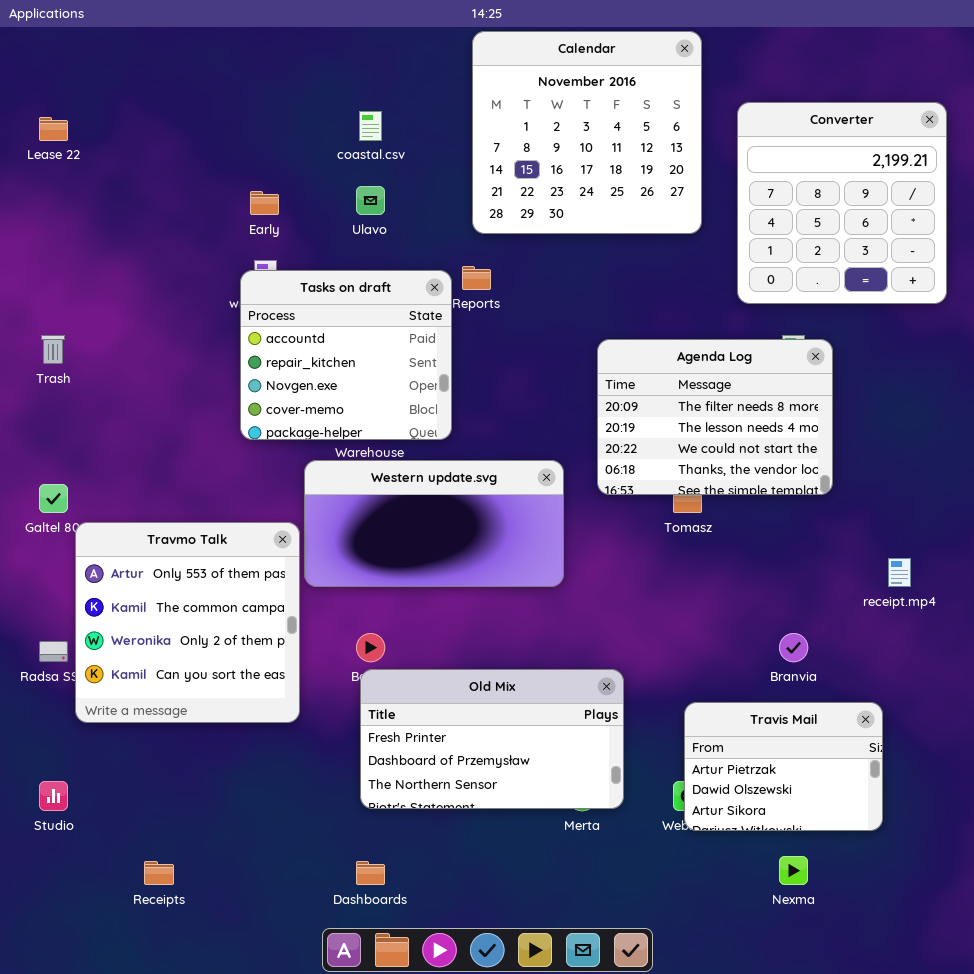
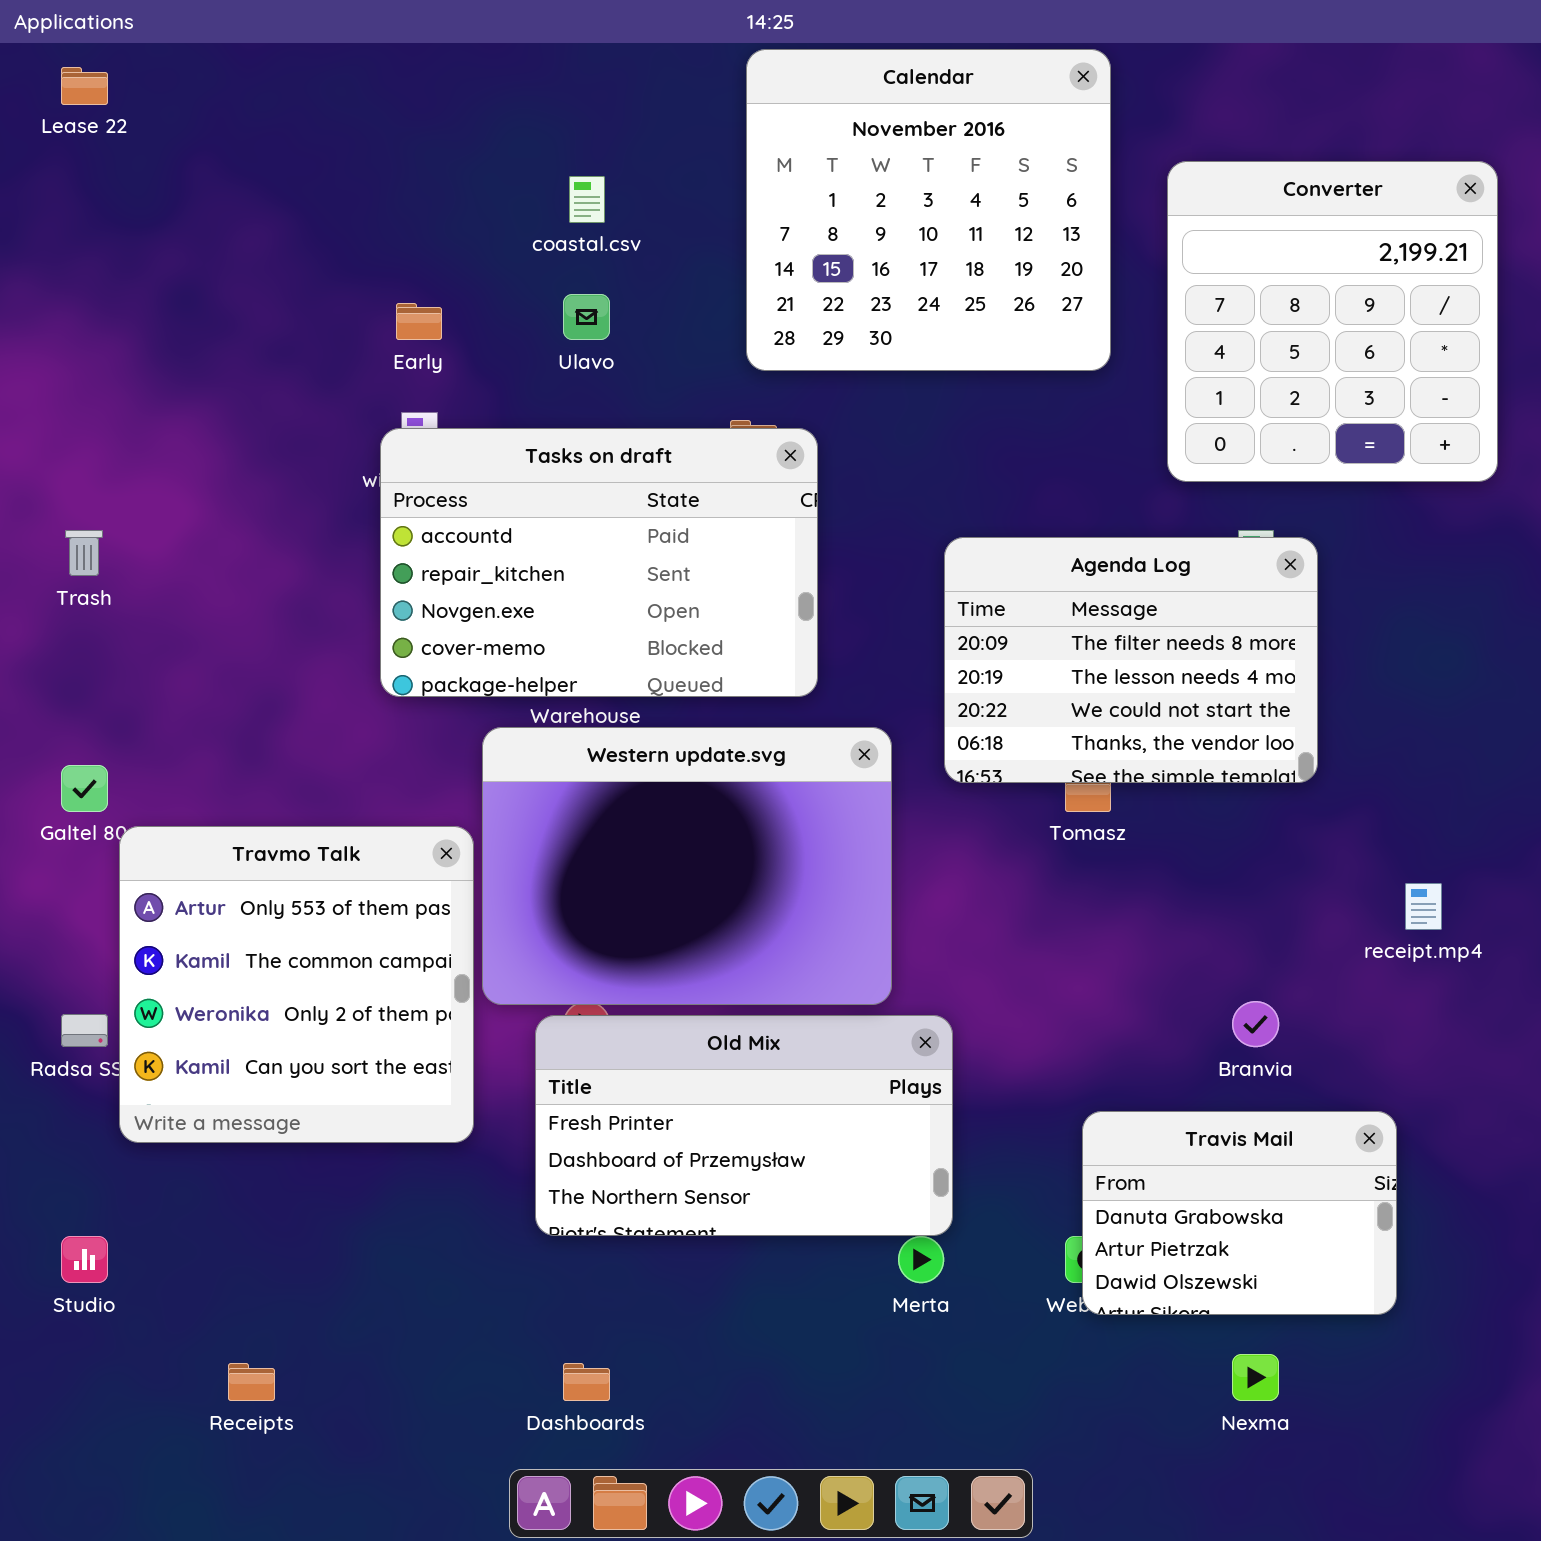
Lease 22: [39,117,68,141] -> [61,67,108,105], moved
Tasks on draft: [240,270,452,440] -> [380,428,818,697], resized
Western update.svg: [304,460,564,587] -> [482,727,892,1005], resized
Old Mix: [360,669,624,809] -> [535,1015,953,1236], moved
Travis Mail: [684,702,883,831] -> [1082,1111,1397,1315], scrolled up 1 row

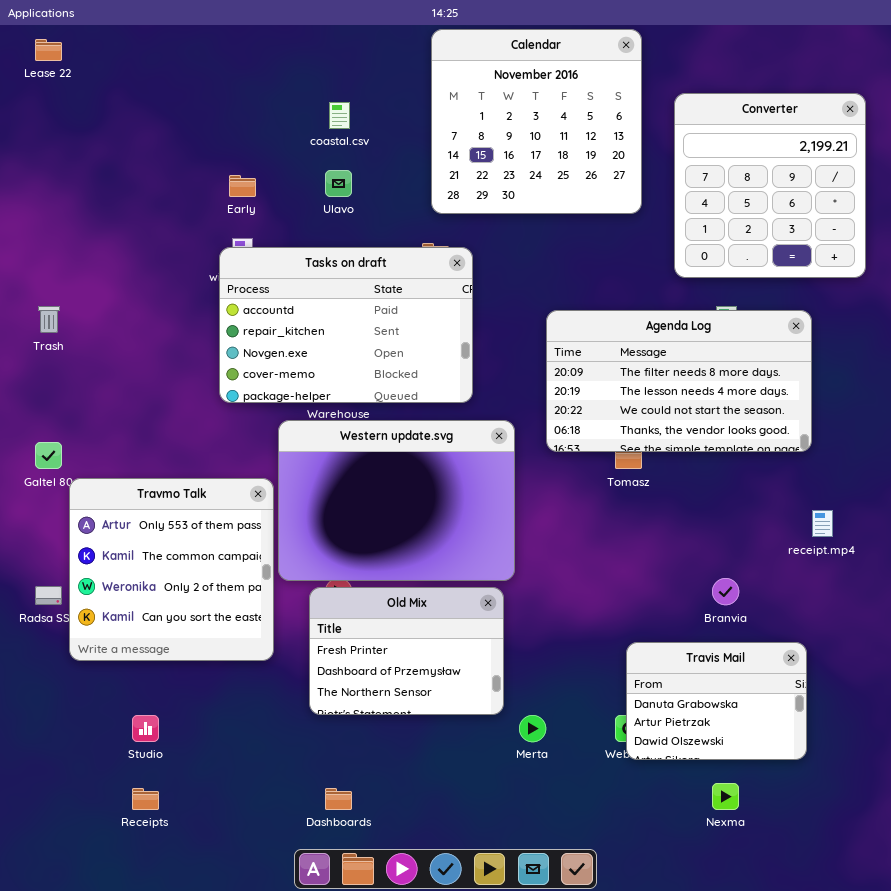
Agenda Log: [944,537,1318,783] -> [546,310,812,452], resized
Old Mix: [535,1015,953,1236] -> [309,587,504,715], resized
Studio: [61,1236,108,1283] -> [132,715,159,742], moved

